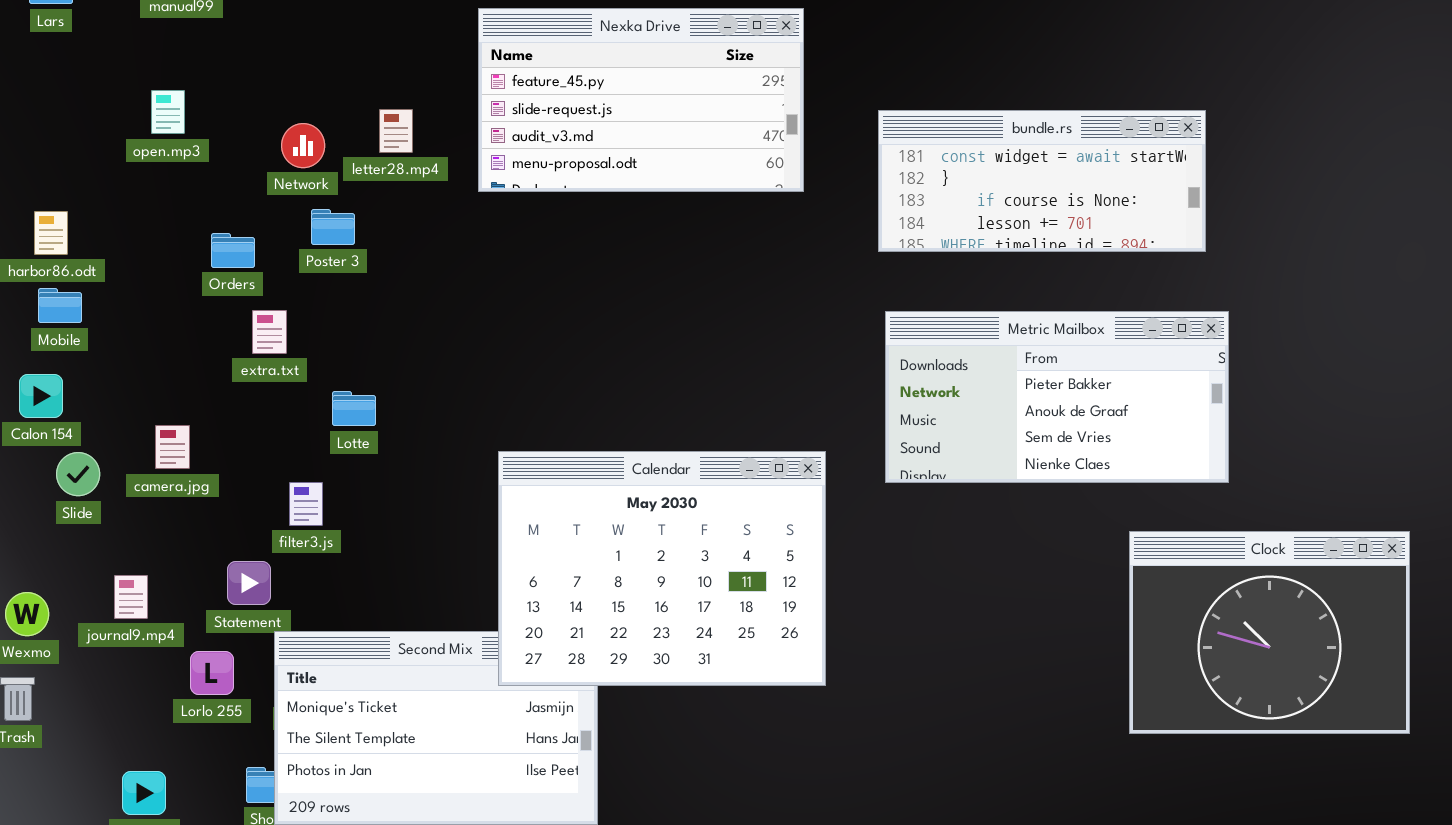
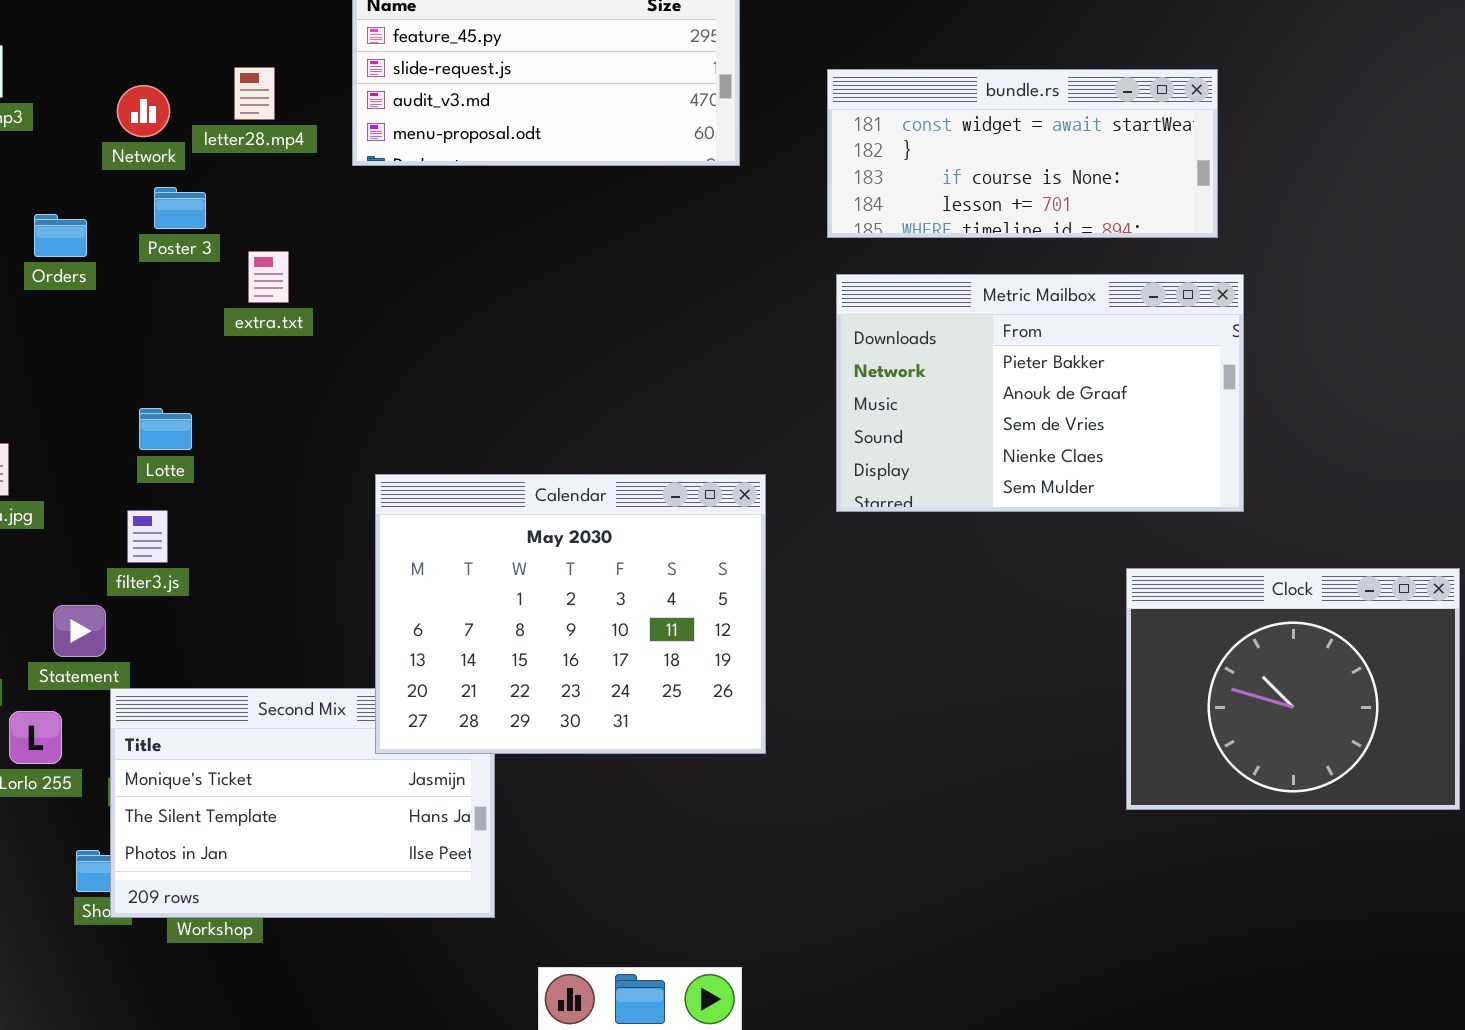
extra.txt: [252,310,287,354] -> [248,251,289,303], moved
Metric Mailbox: [885,311,1229,483] -> [836,274,1244,512], resized
Lotte: [332,391,376,426] -> [139,408,192,450], moved

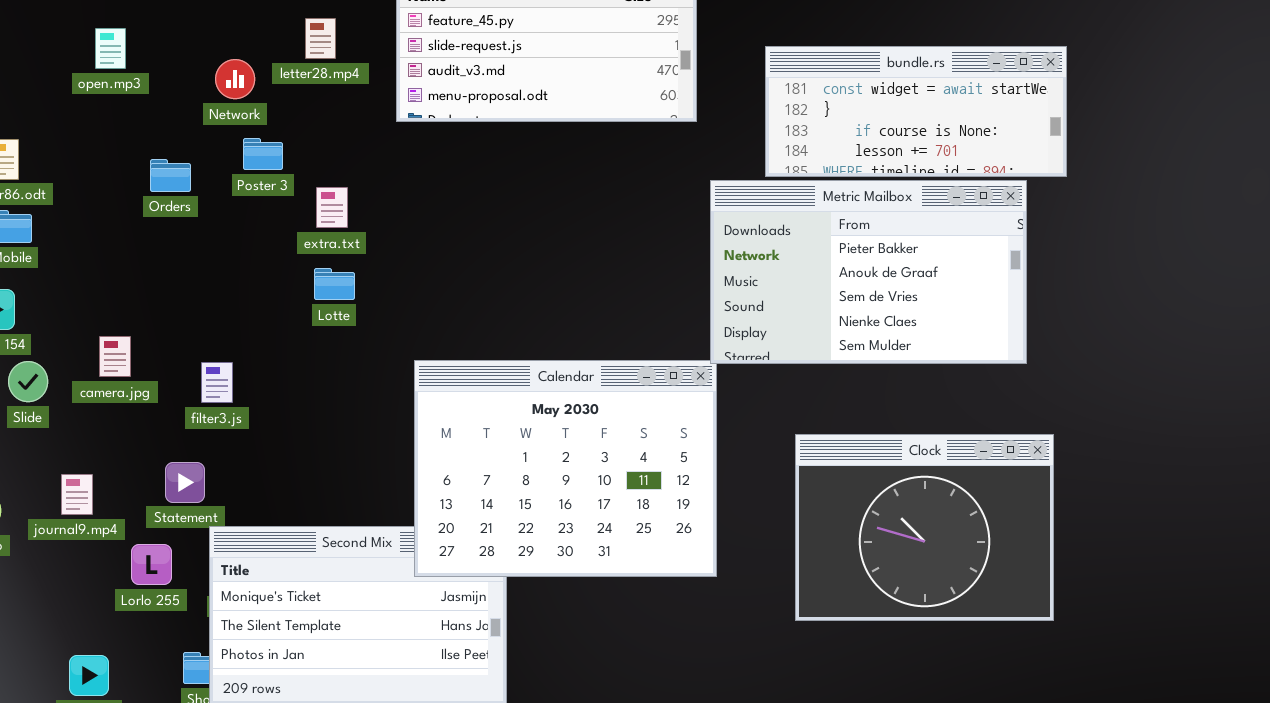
letter28.mp4: [234,67,275,120] -> [305,18,336,59], moved
Metric Mailbox: [836,274,1244,512] -> [710,180,1027,364], moved
Lotte: [139,408,192,450] -> [314,268,355,300], moved
filter3.js: [127,510,168,563] -> [201,362,233,403], moved
Clock: [1126,568,1460,810] -> [795,434,1054,621], moved

